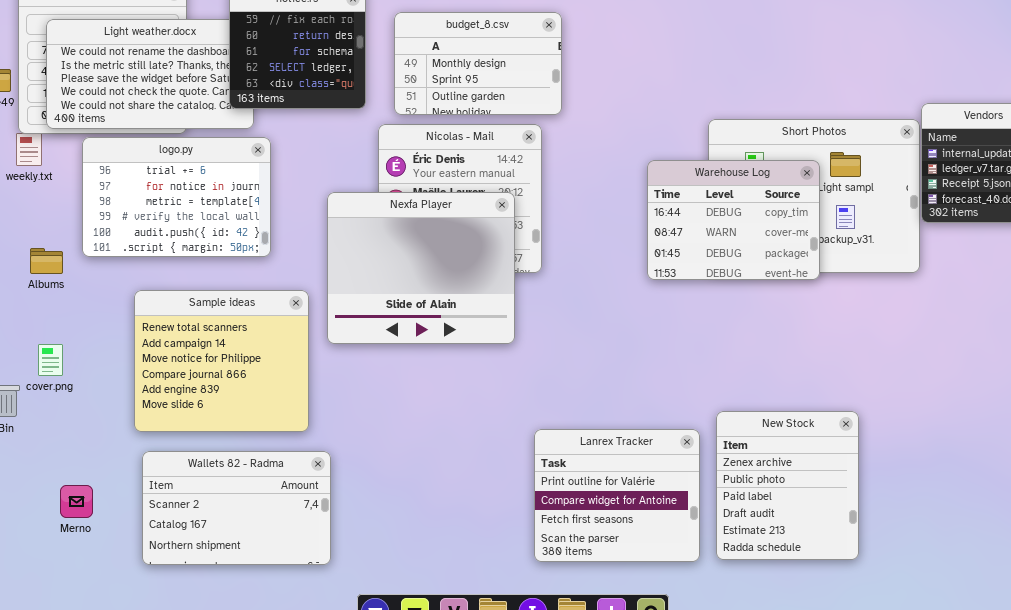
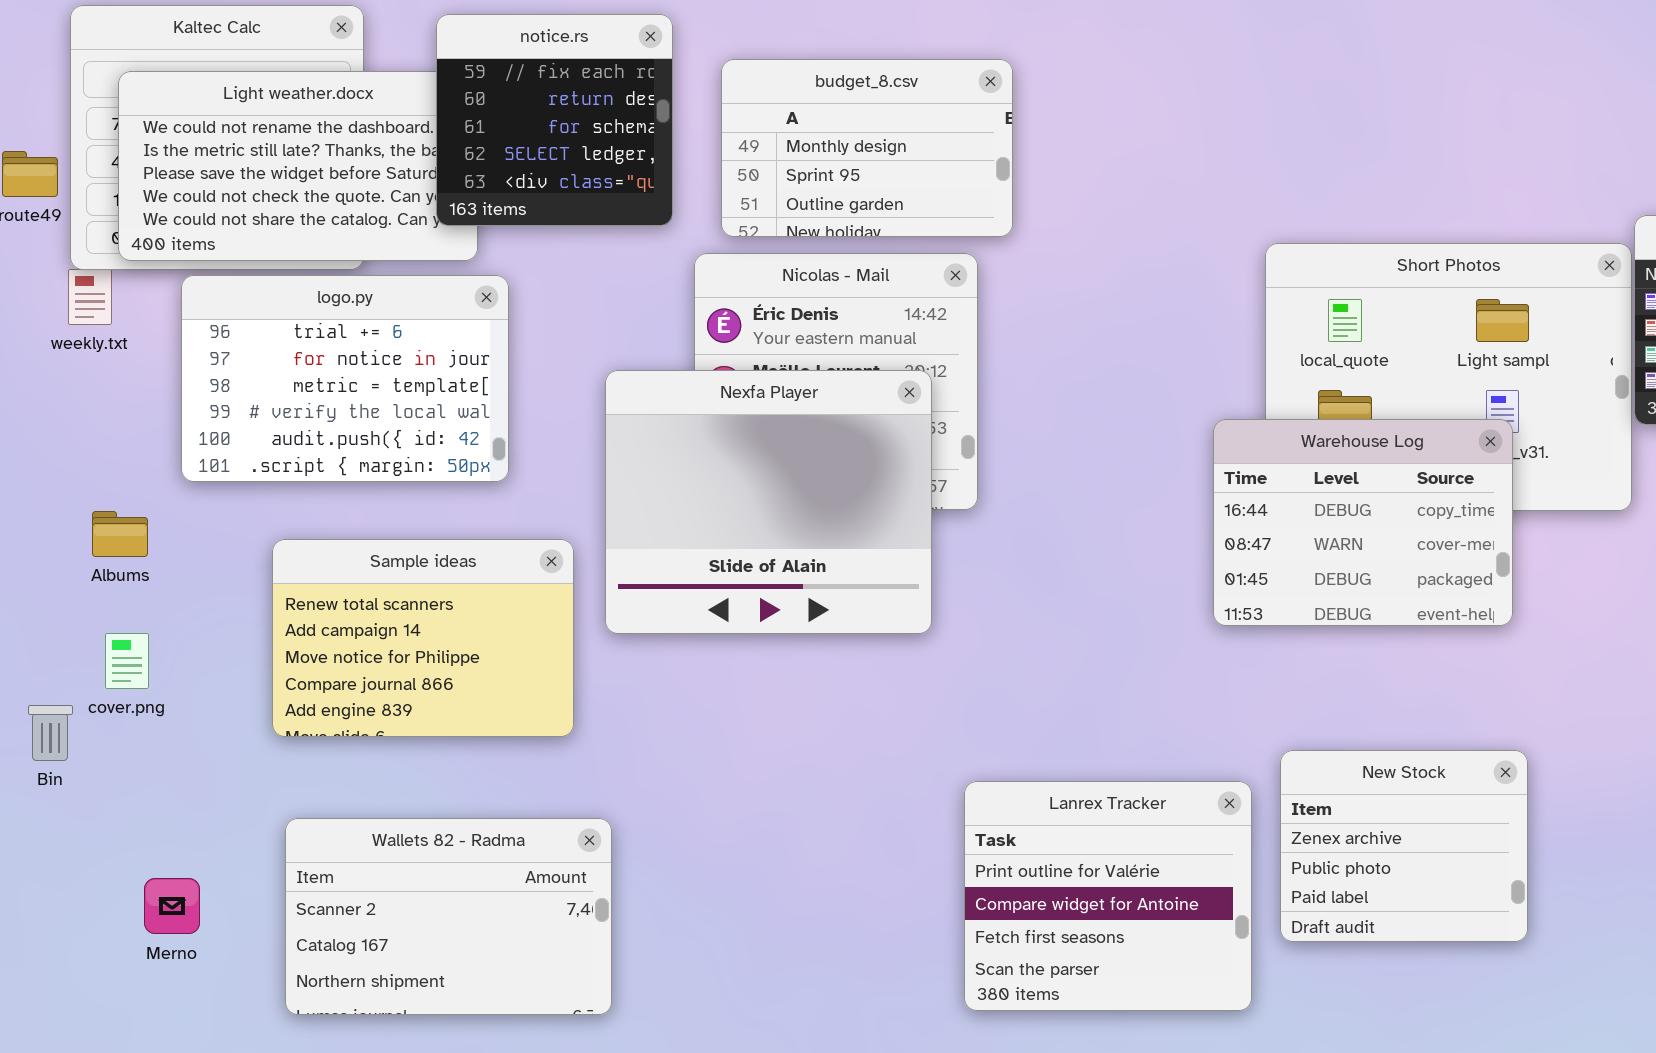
Warehouse Log: [647,160,820,280] -> [1213,419,1513,626], moved
Albums: [30,248,63,274] -> [92,511,148,557], moved
Sample ideas: [134,290,309,432] -> [272,539,574,737], resized
New Stock: [716,411,859,560] -> [1280,750,1528,942], resized

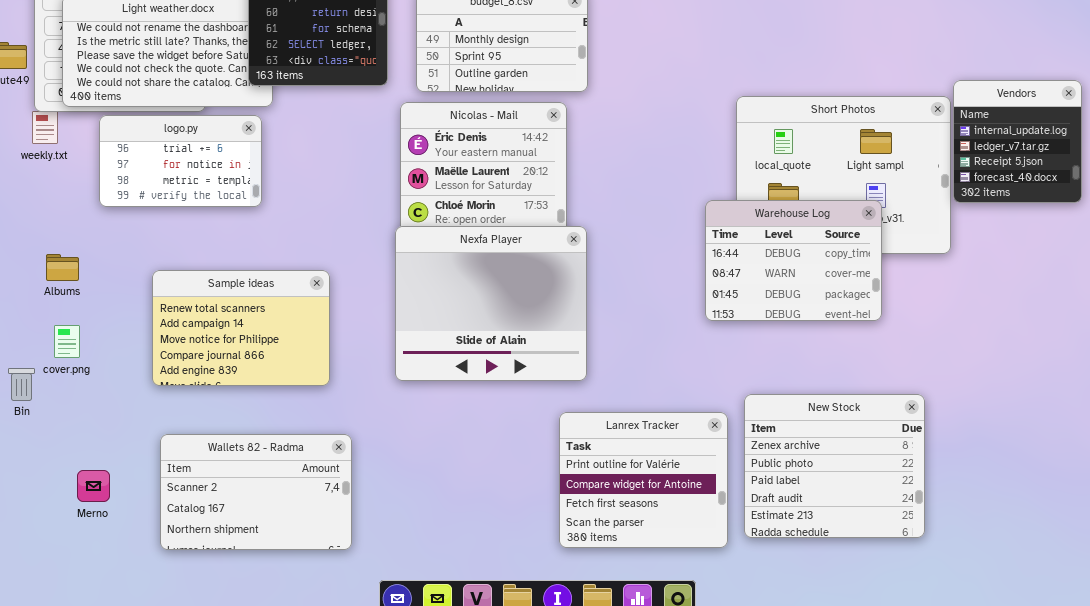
logo.py: [181,275,509,482] -> [99,115,262,207], resized
Nexfa Player: [605,370,932,634] -> [395,226,587,381], moved
New Stock: [1280,750,1528,942] -> [744,394,925,538], resized

